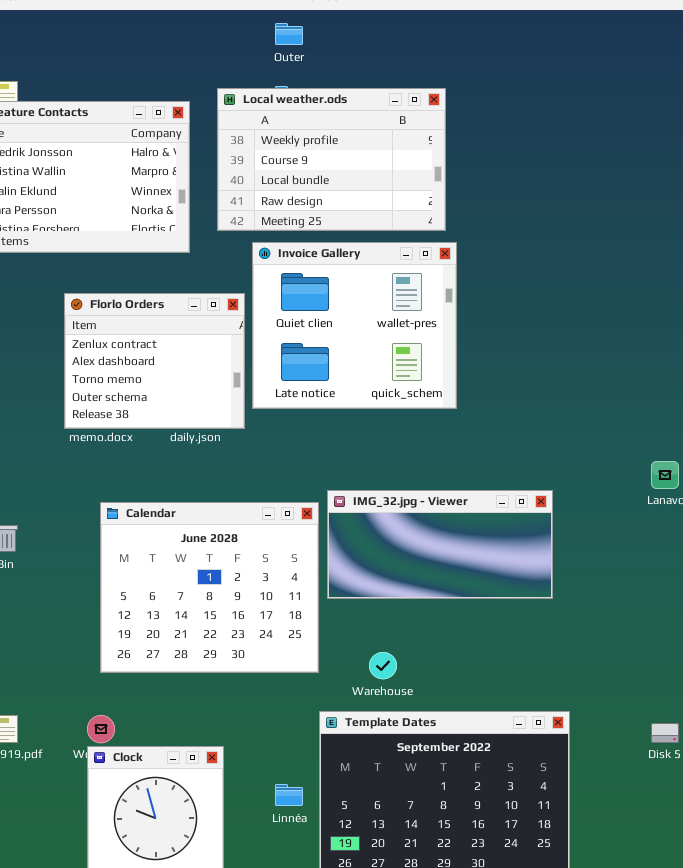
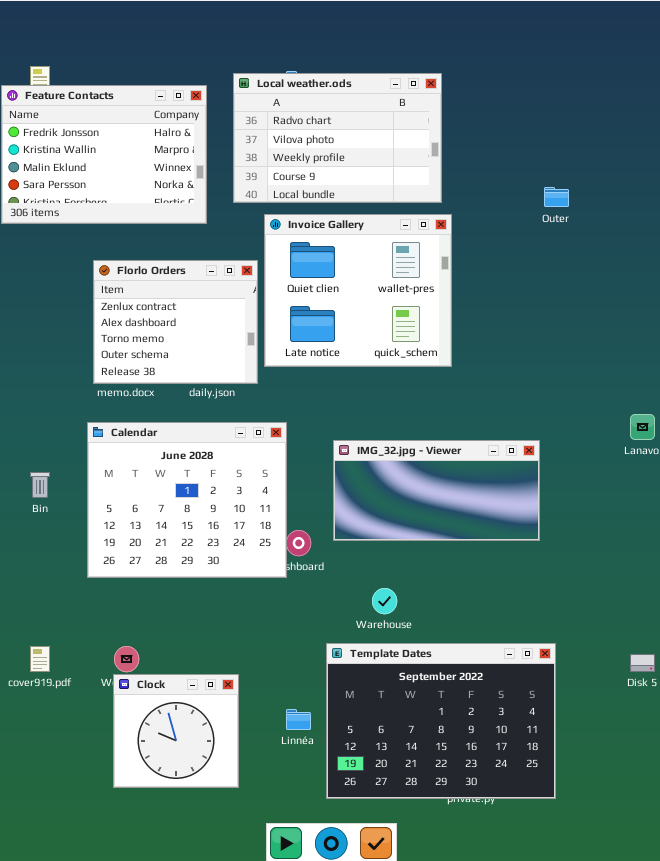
Outer: [275,23,303,45] -> [544,187,569,207], moved
Local weather.ods: [217,88,446,231] -> [233,73,442,203], scrolled up 2 rows
Calendar: [100,502,319,673] -> [87,422,287,578], moved

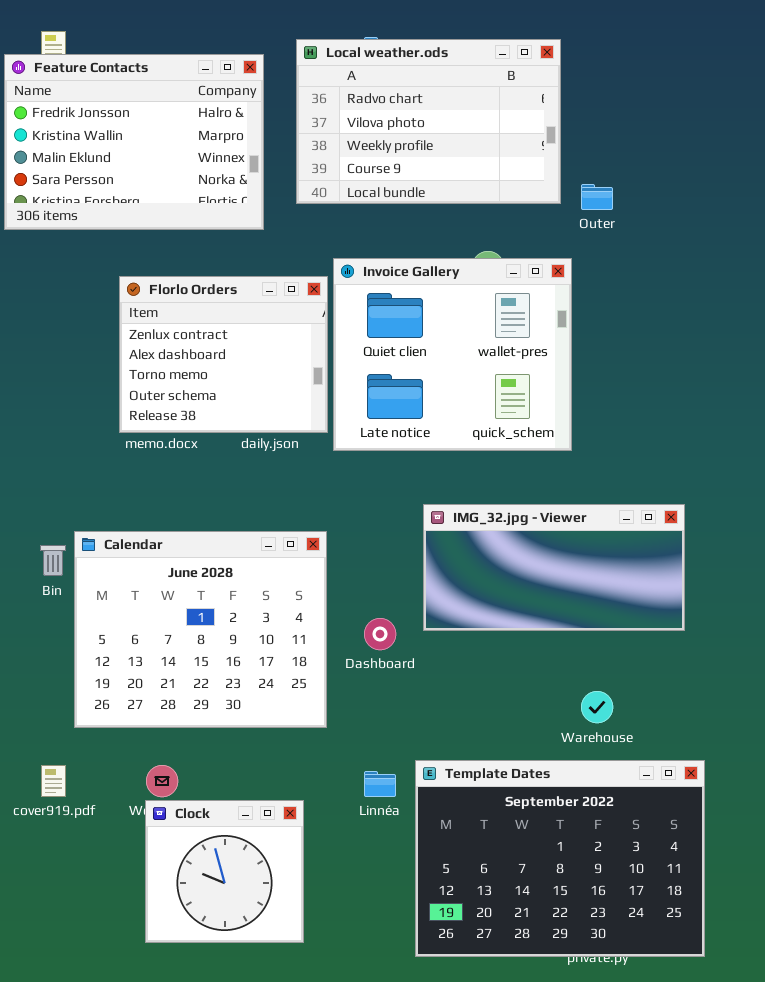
Outer: [544,187,569,207] -> [581,184,613,210], moved
Invoice Gallery: [264,214,452,367] -> [333,258,572,451], moved
Calendar: [87,422,287,578] -> [74,531,327,728], moved
Warehouse: [372,588,397,614] -> [581,691,613,723], moved
Linnéa: [286,709,311,730] -> [364,771,396,797], moved

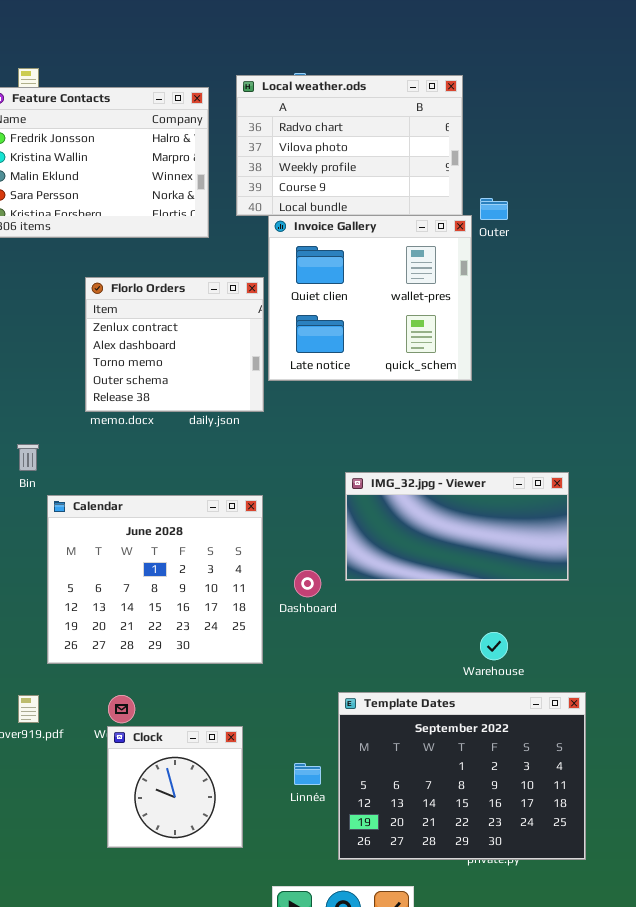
Invoice Gallery: [333,258,572,451] -> [268,215,472,381], moved
Bin: [40,545,66,576] -> [17,444,39,471], moved
Linnéa: [364,771,396,797] -> [294,763,321,785], moved

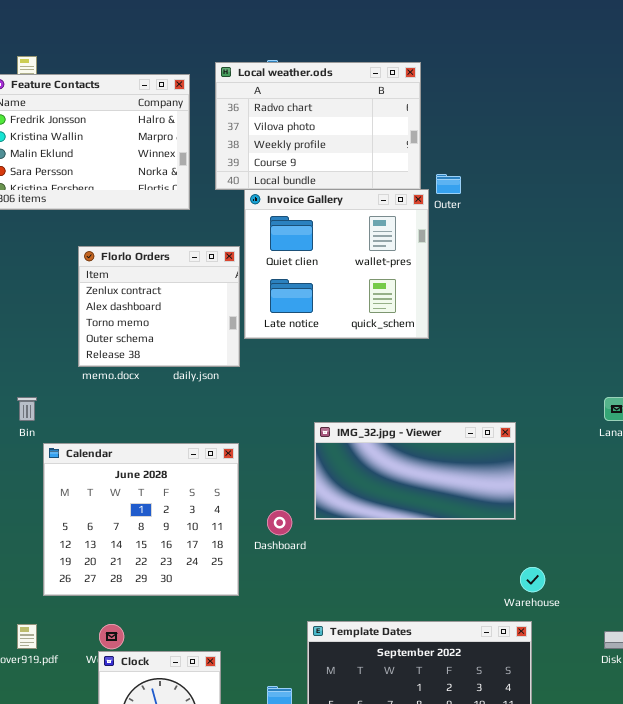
Warehouse: [480,632,508,660] -> [520,567,545,592], moved

